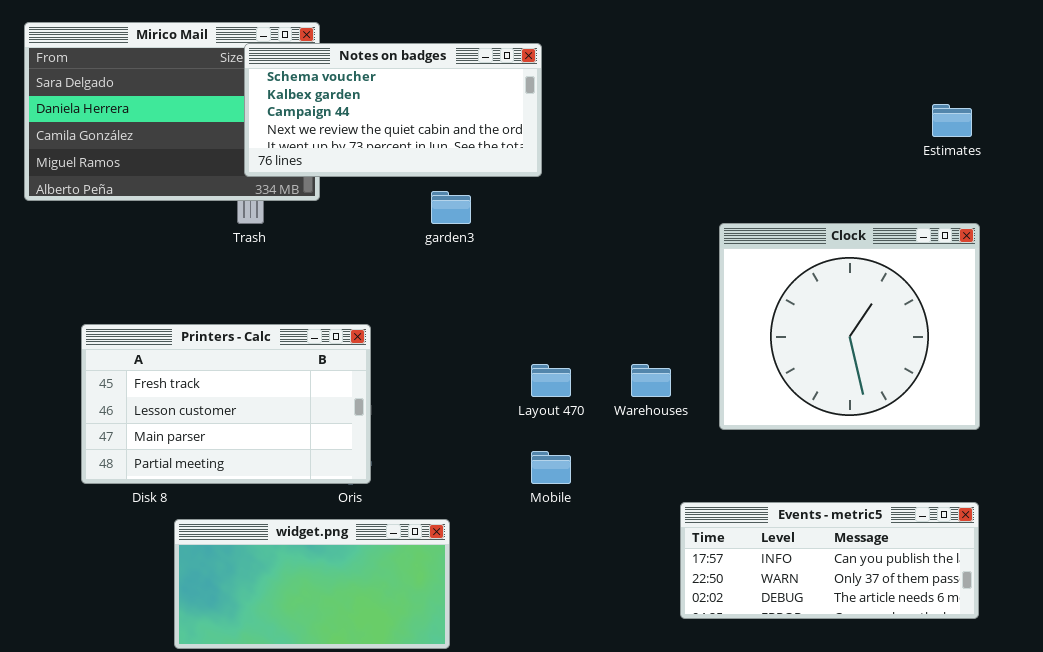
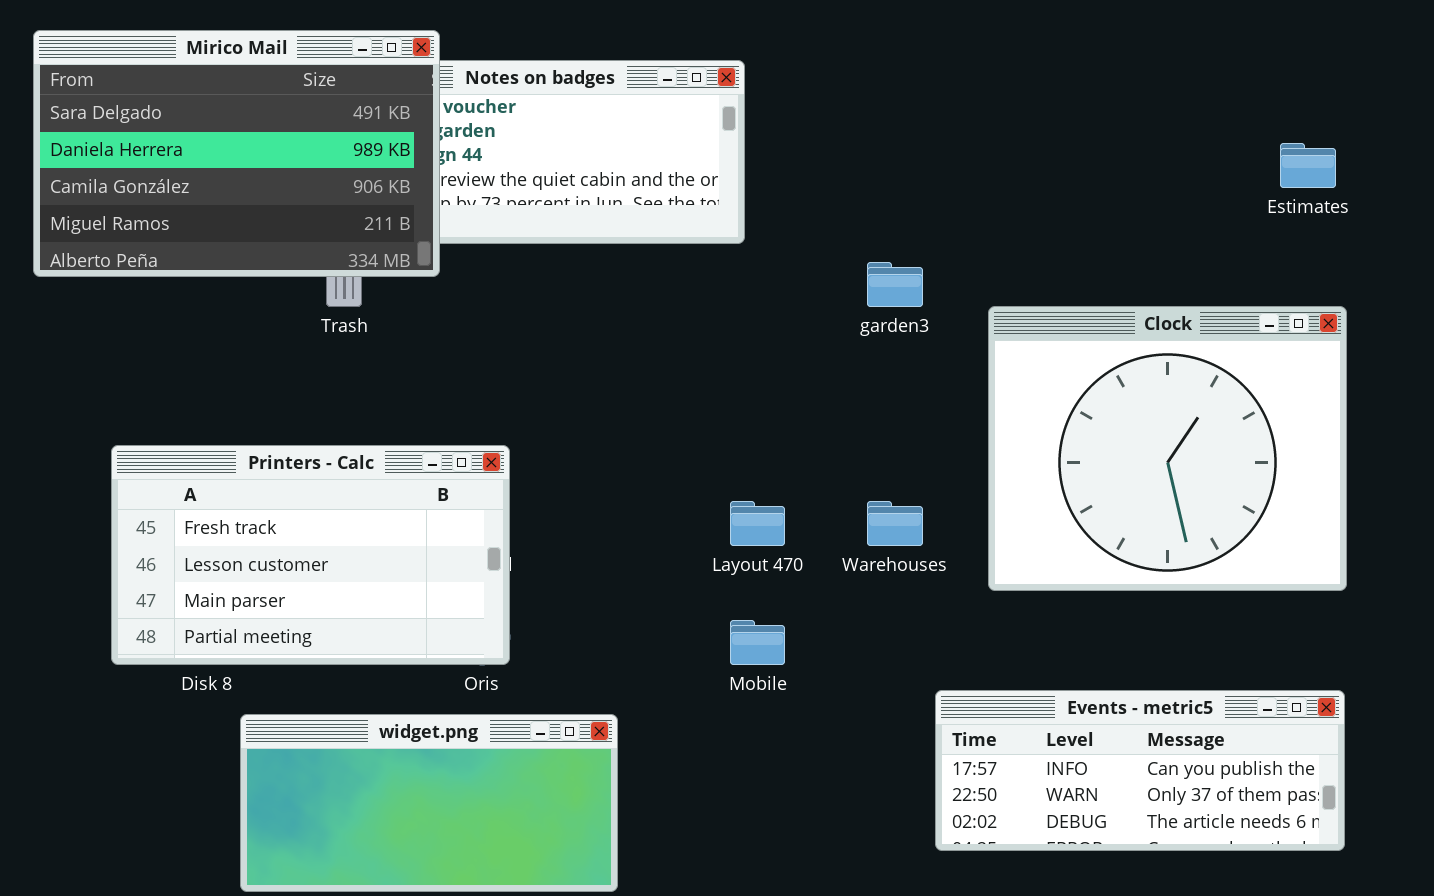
Mirico Mail: [24,22,320,201] -> [33,30,440,277], raised
garden3: [431,191,471,224] -> [867,262,923,307], moved

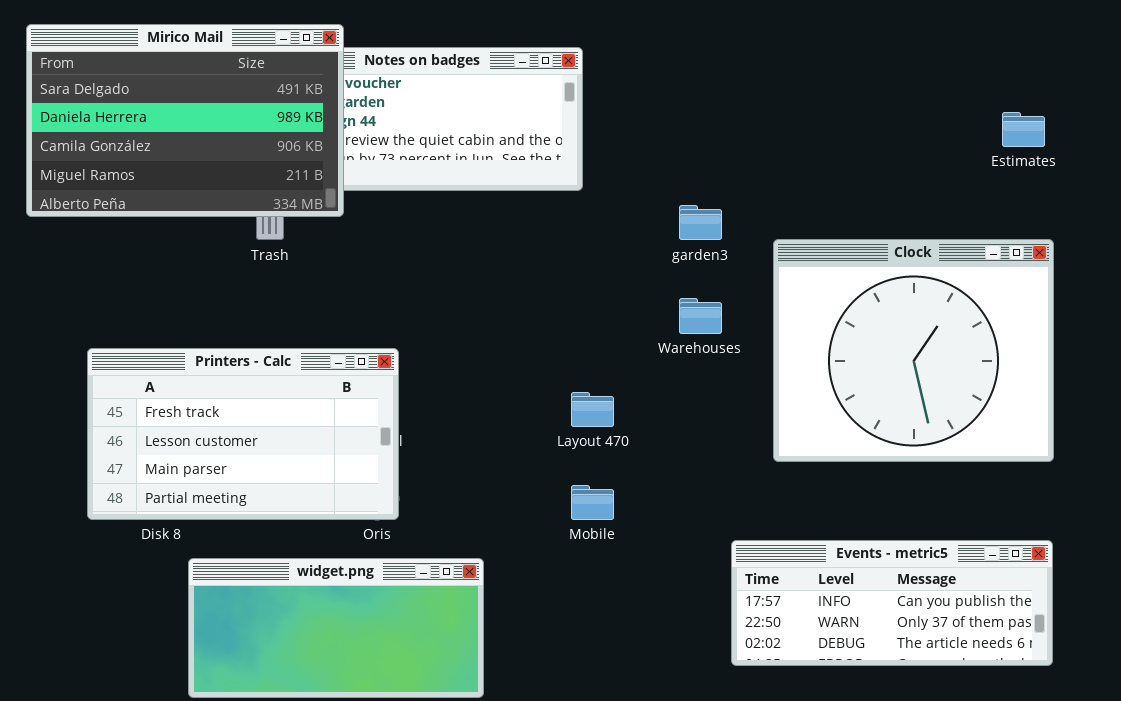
Warehouses: [867,501,923,546] -> [679,298,722,334], moved

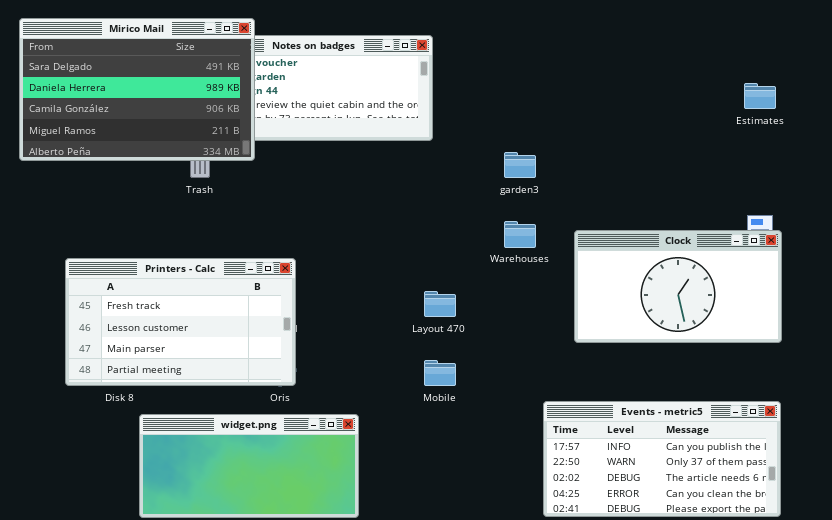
Clock: [773,239,1054,462] -> [574,230,782,343], resized
Events - metric5: [731,540,1053,666] -> [543,401,781,517], resized

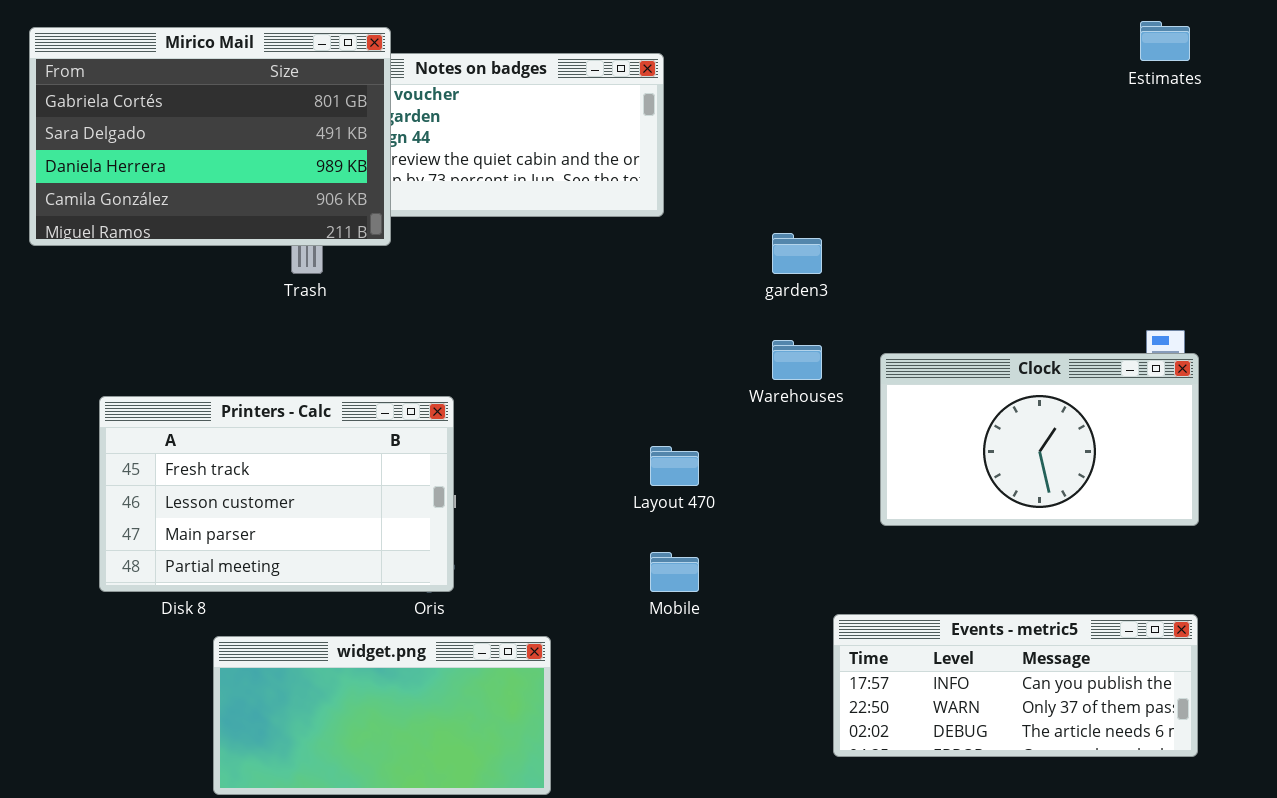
Mirico Mail: [19,18,255,161] -> [29,27,391,246], scrolled up 1 row
Estimates: [744,83,776,109] -> [1140,21,1190,61], moved
Events - metric5: [543,401,781,517] -> [833,614,1198,757], resized

